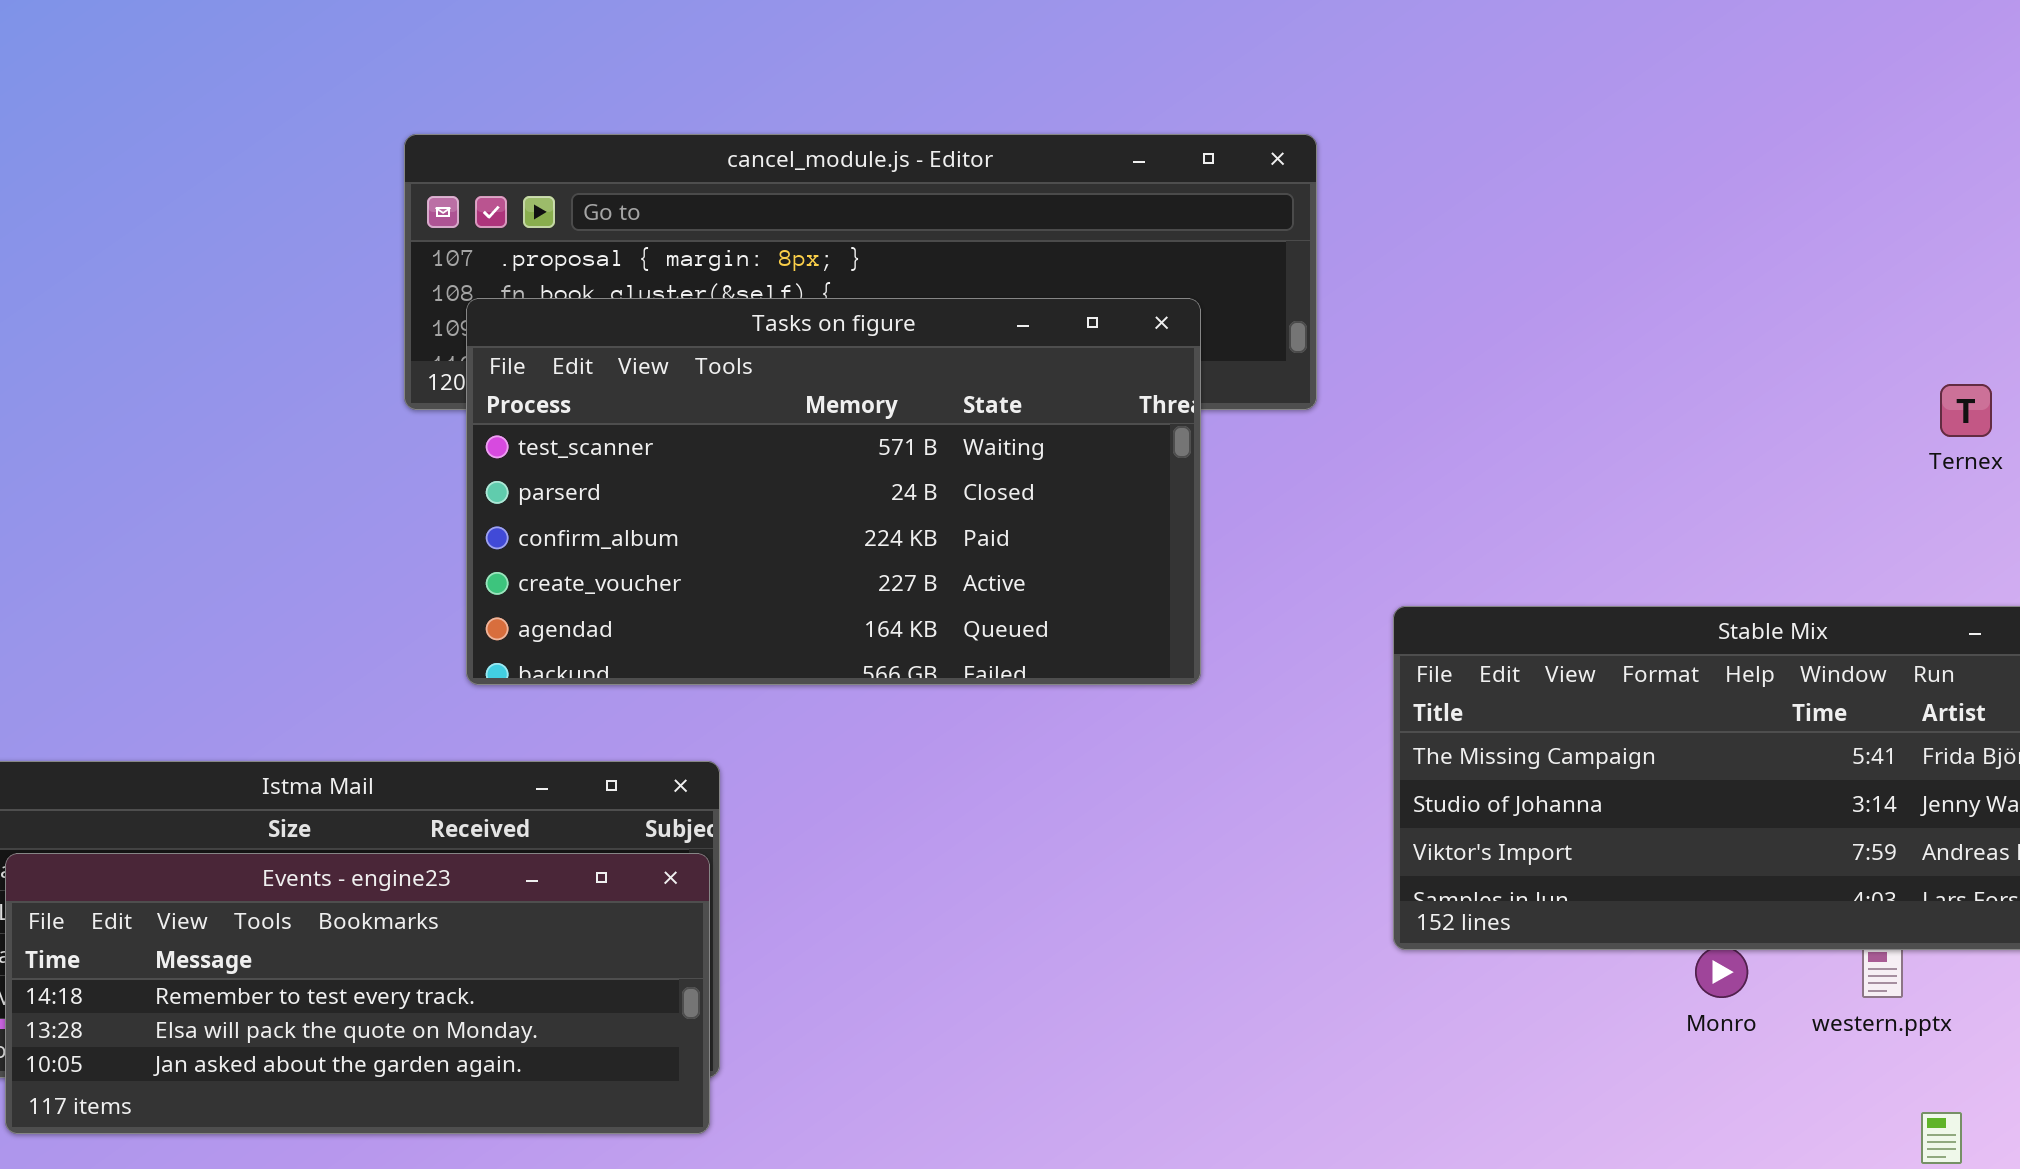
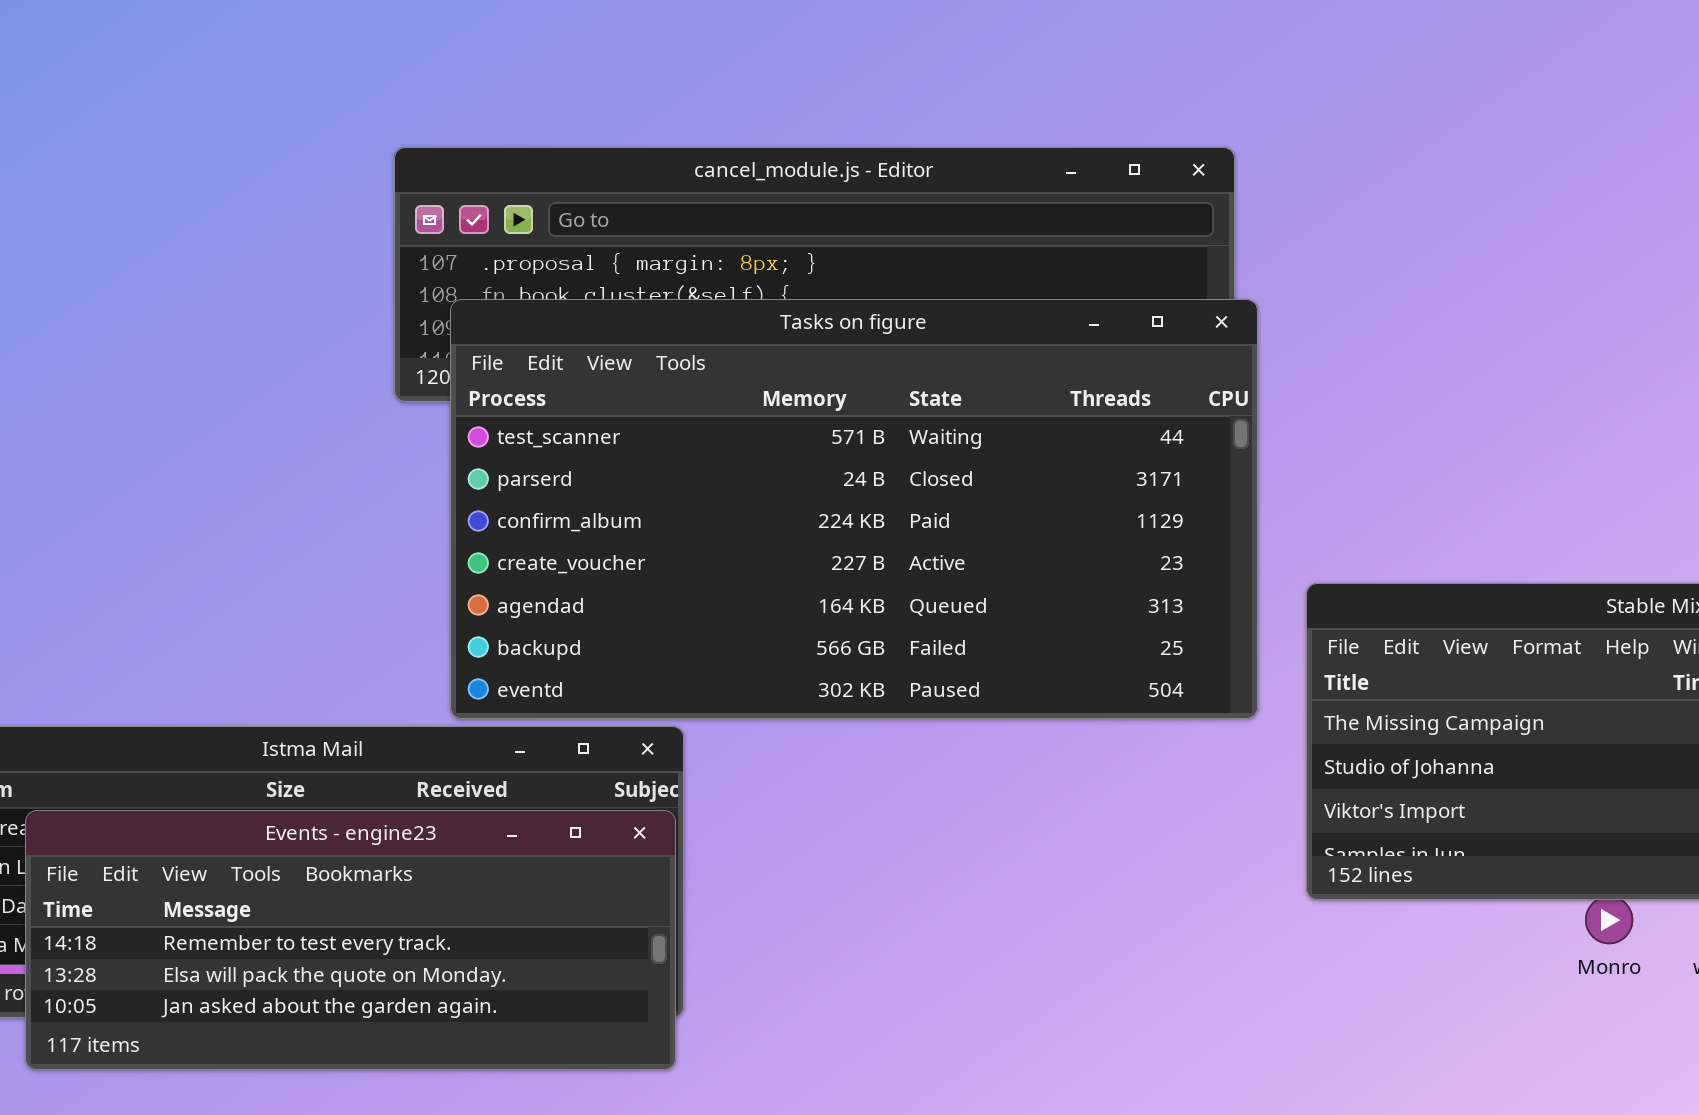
Tasks on figure: [466,298,1201,685] -> [450,299,1258,719], resized

